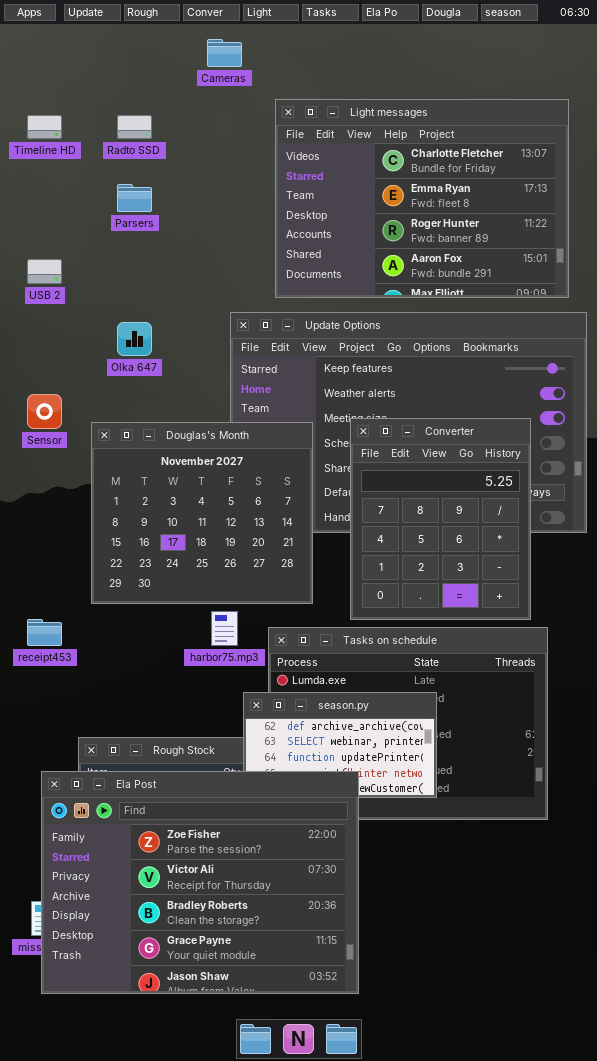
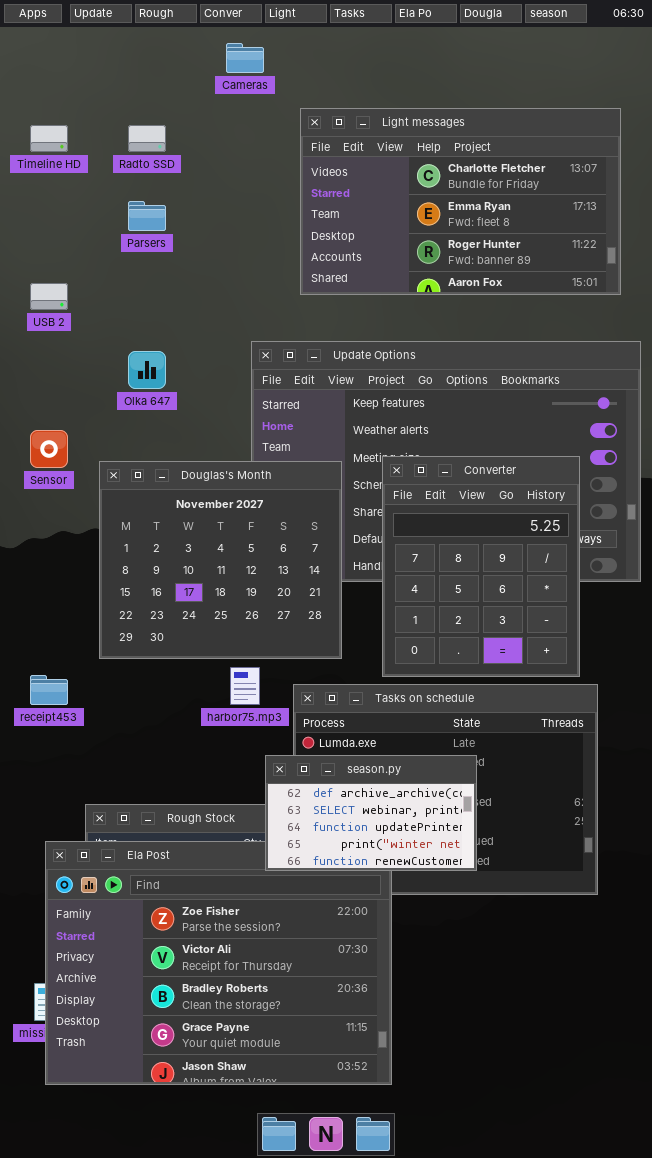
Light messages: [275,99,569,298] -> [300,108,621,295], resized
season.py: [243,692,437,798] -> [265,755,477,871], raised

